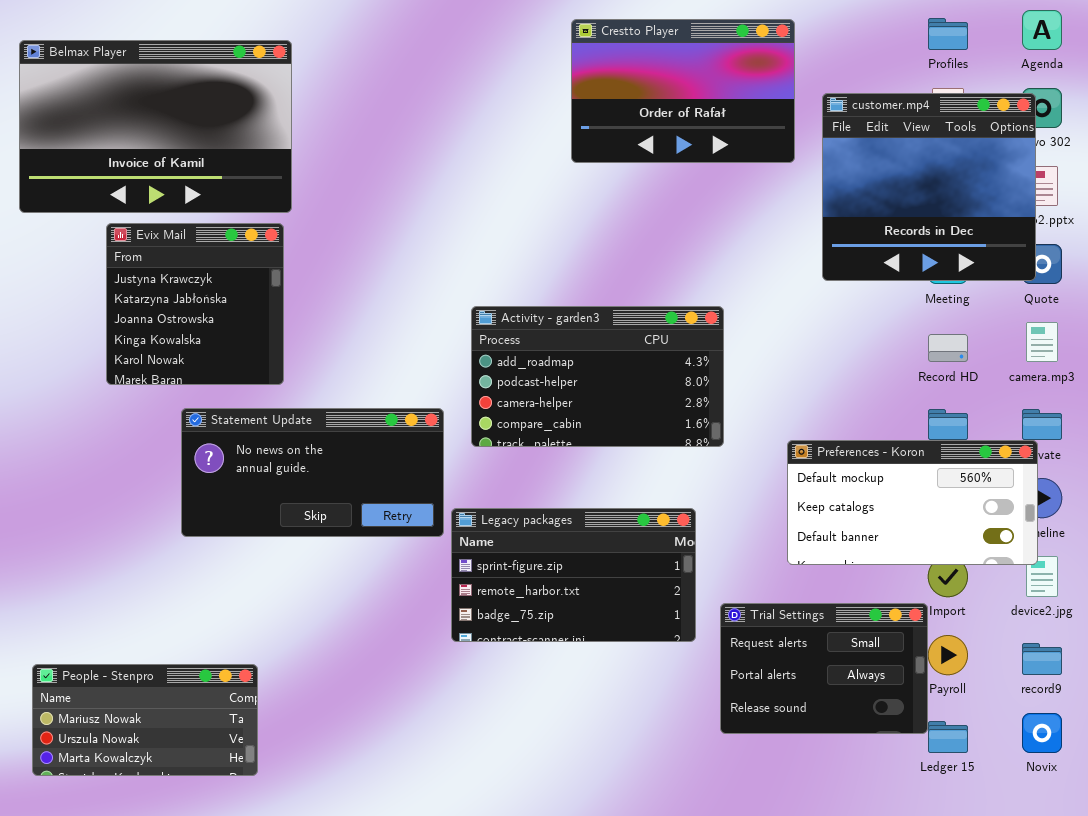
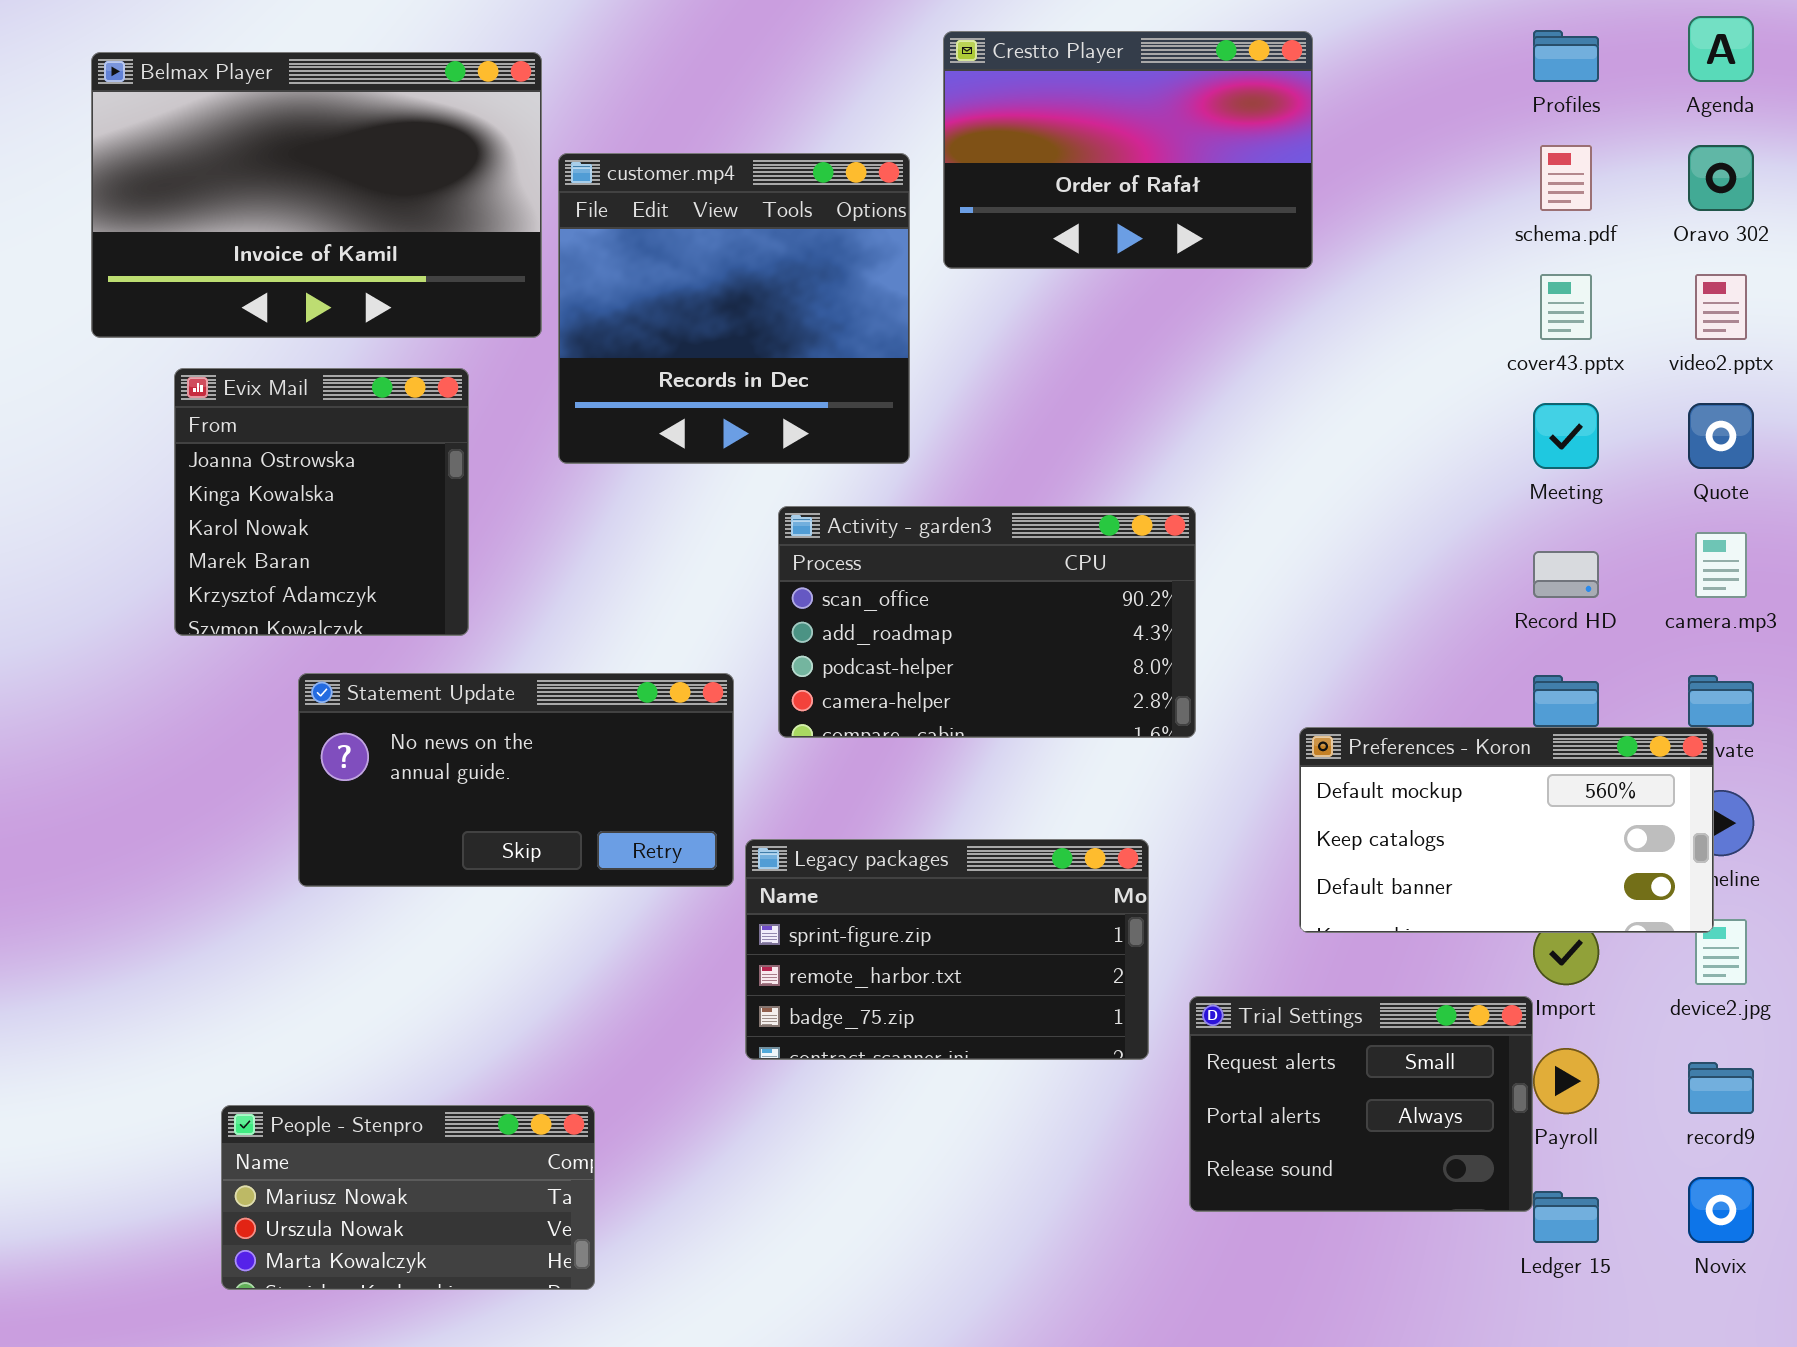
Belmax Player: [19,40,292,213] -> [91,52,542,338], moved
customer.mp4: [822,93,1036,281] -> [558,153,910,464], moved
Evix Mail: [106,223,284,385] -> [174,368,469,636], scrolled down 2 rows
Activity - garden3: [471,306,724,447] -> [778,506,1196,738], scrolled up 1 row
People - Stenpro: [32,664,258,776] -> [221,1105,595,1290], moved

